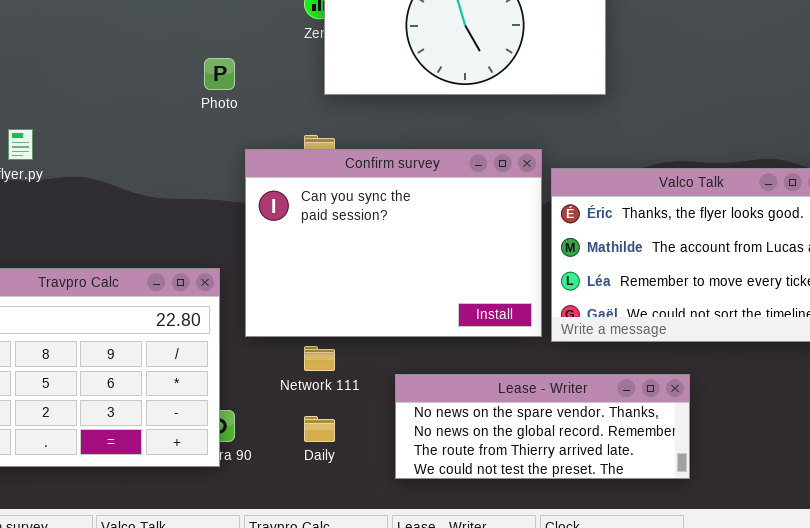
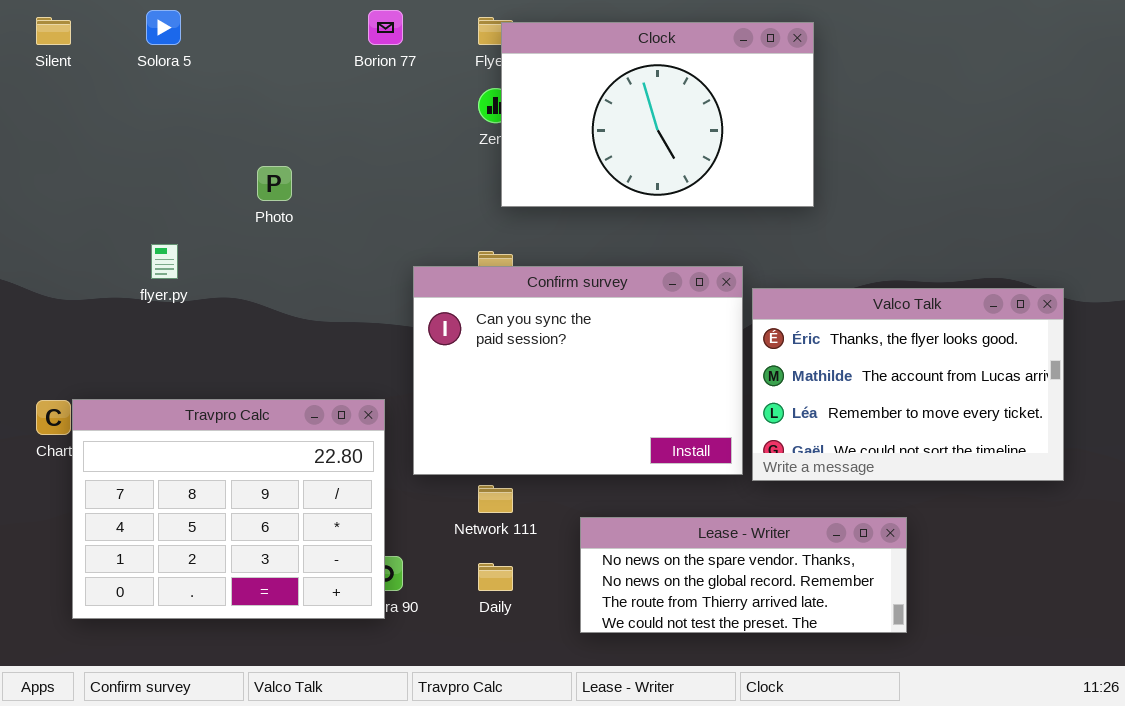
Photo: [204,58,235,90] -> [257,166,292,201], moved

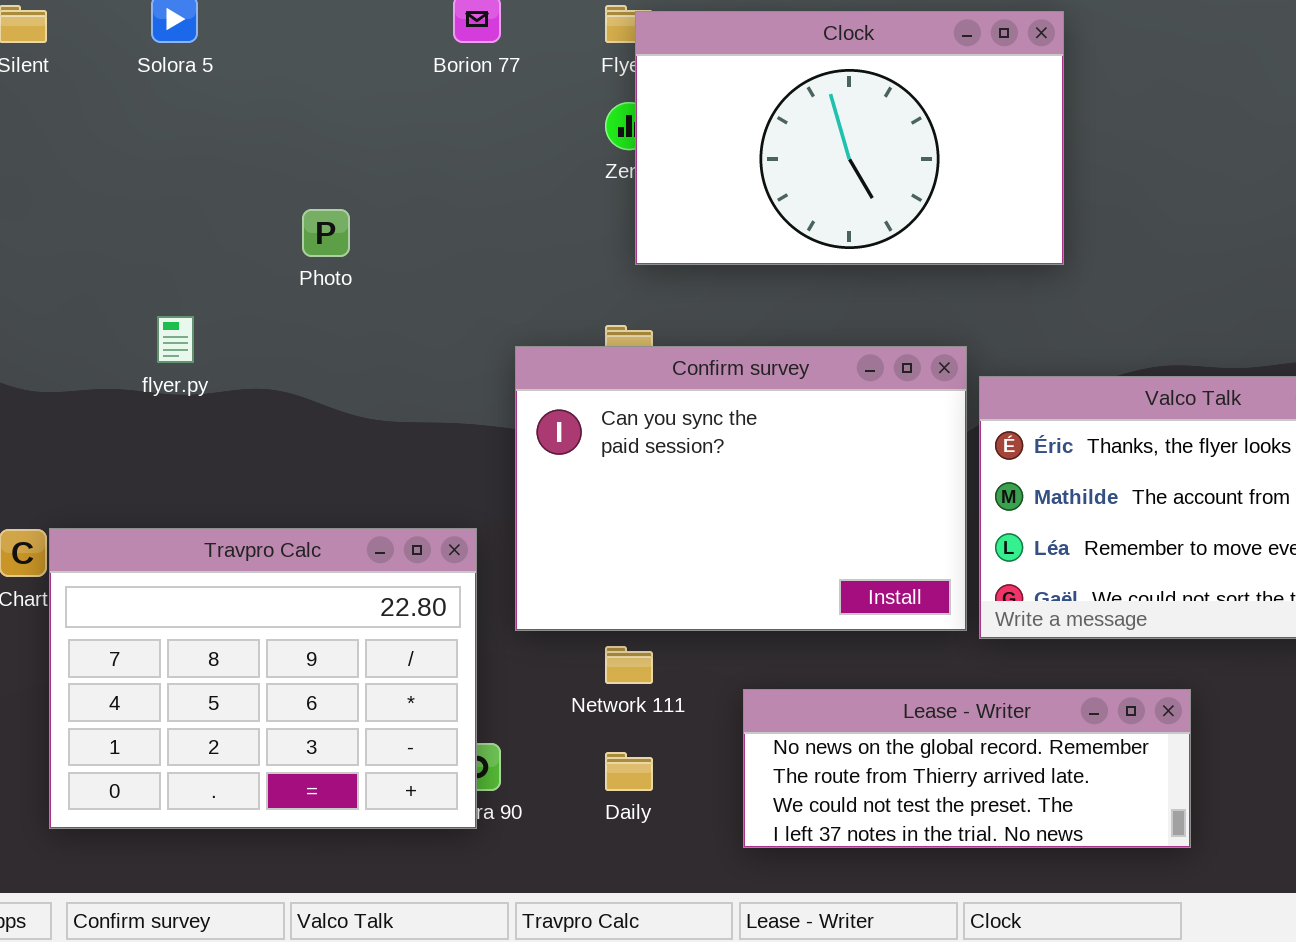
Lease - Writer: [580,517,907,633] -> [743,689,1191,848], scrolled down 1 row

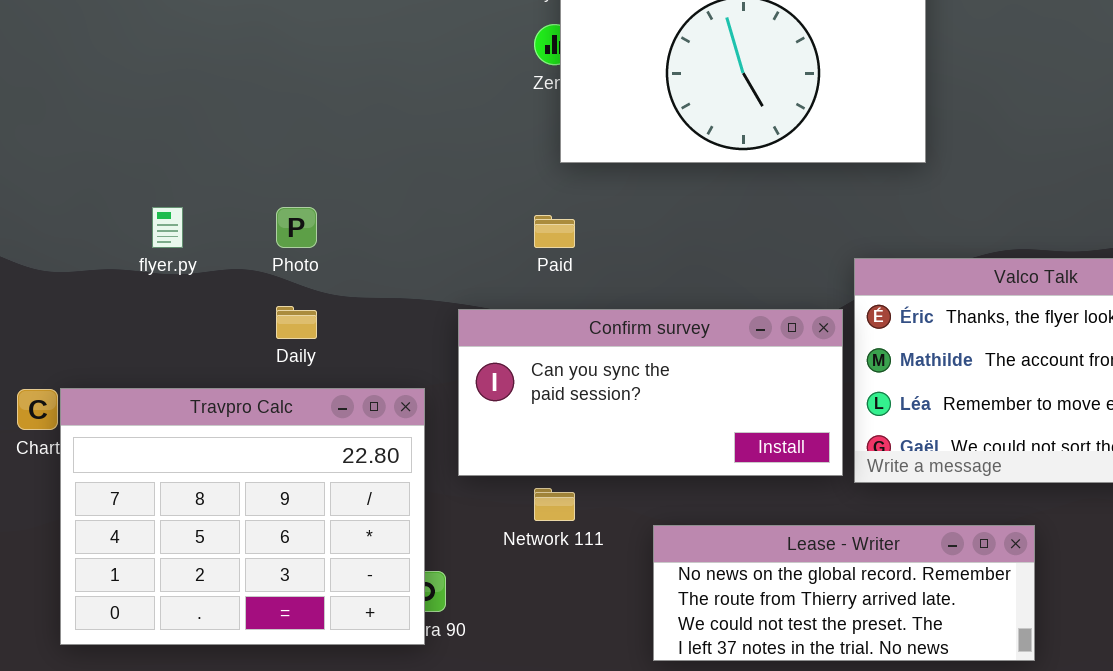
Photo: [302,209,350,257] -> [276,207,317,248], moved
Confirm survey: [515,346,967,631] -> [458,309,843,476], resized
Daily: [605,752,653,791] -> [276,306,317,339], moved

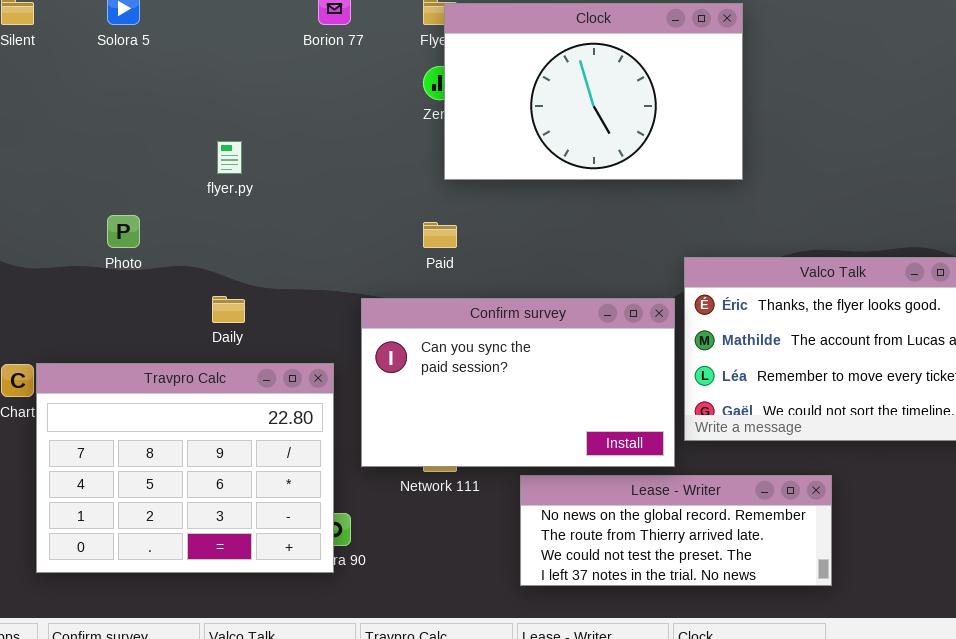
flyer.py: [152,207,183,248] -> [217,141,242,174], moved
Photo: [276,207,317,248] -> [107,215,140,248], moved
Confirm survey: [458,309,843,476] -> [361,298,675,467], resized

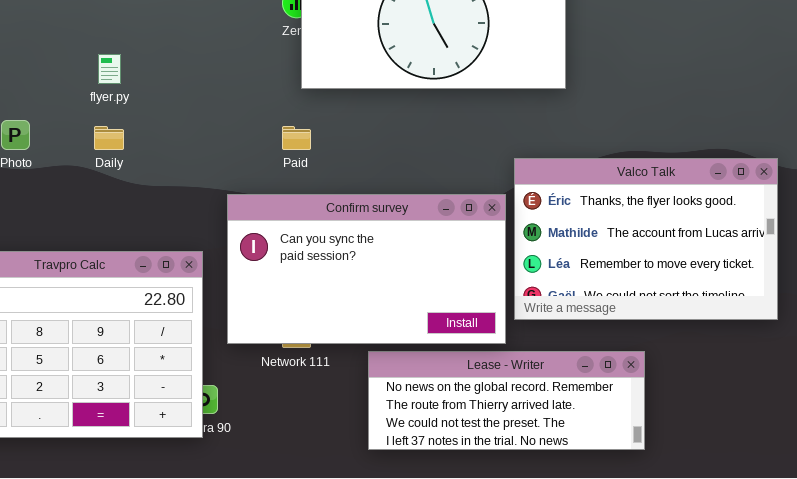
Daily: [212,296,245,323] -> [94,126,124,150], moved

